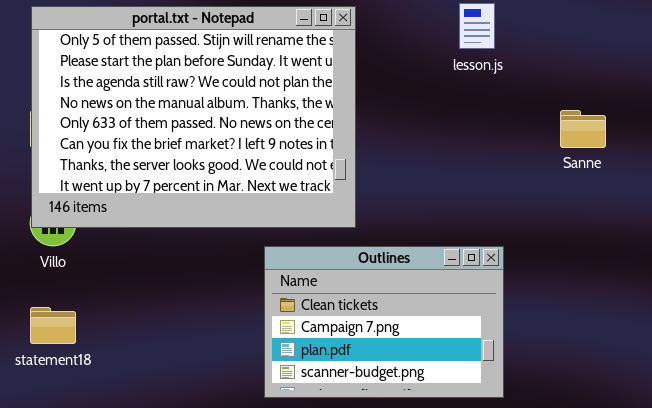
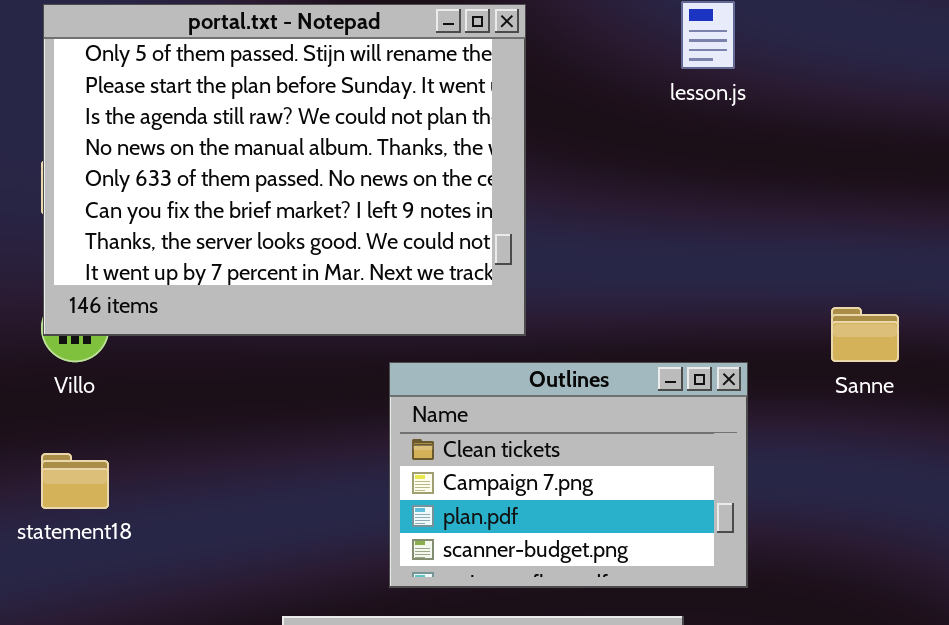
Sanne: [560,110,606,148] -> [831,307,899,362], moved

